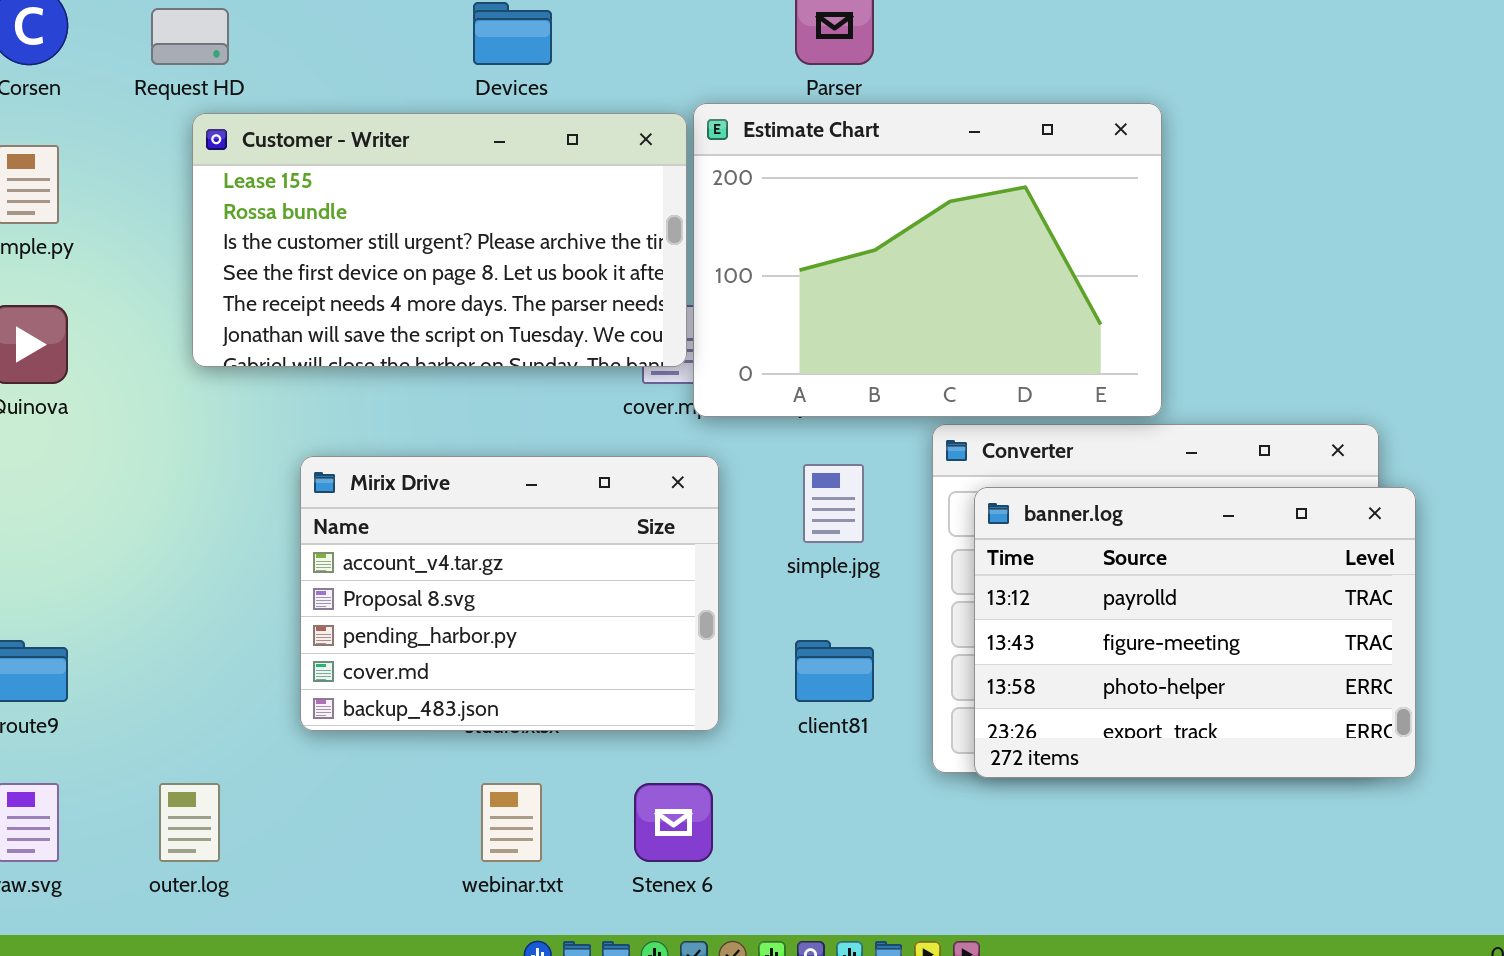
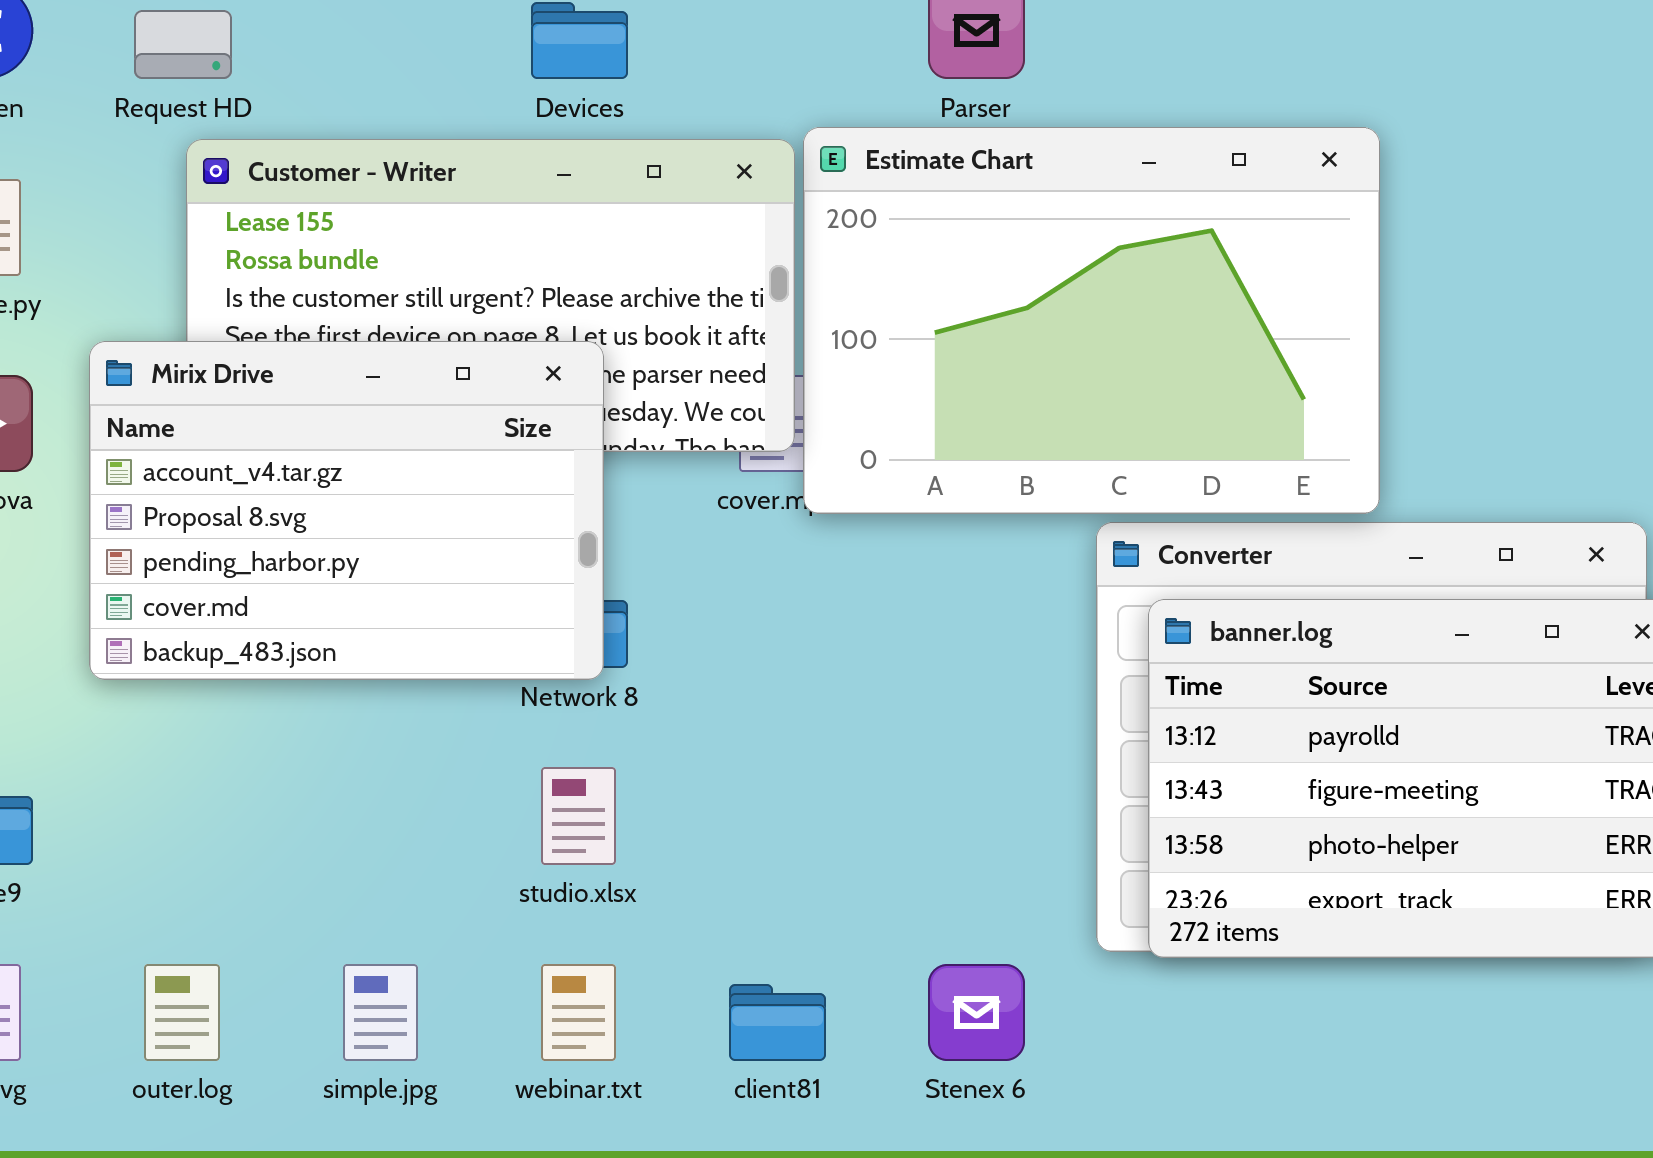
Mirix Drive: [300,456,719,731] -> [89,341,604,680], moved
simple.jpg: [803,464,864,543] -> [343,964,418,1061], moved
client81: [795,640,874,702] -> [729,984,826,1061], moved
Stenex 6: [634,783,713,862] -> [928,964,1025,1061], moved

